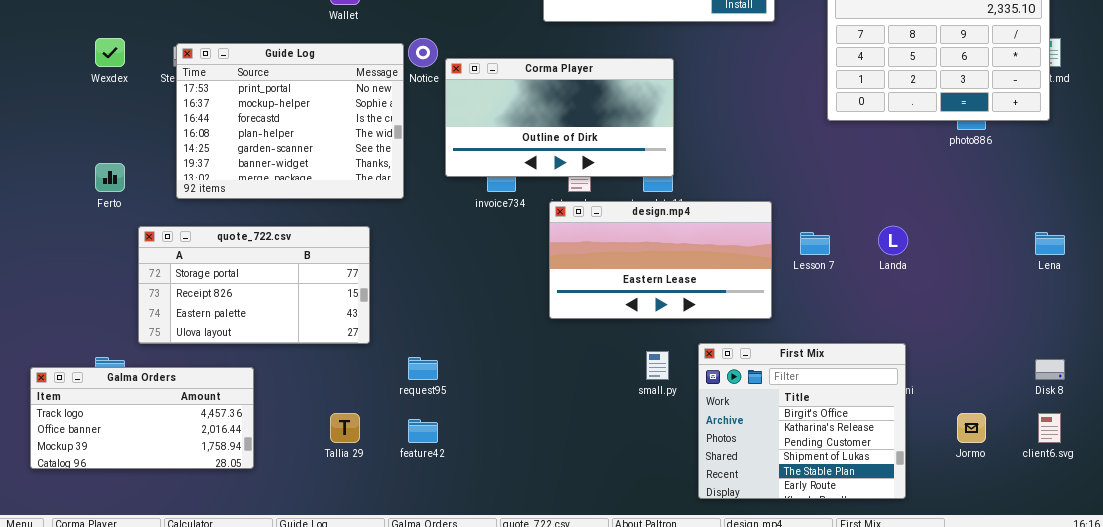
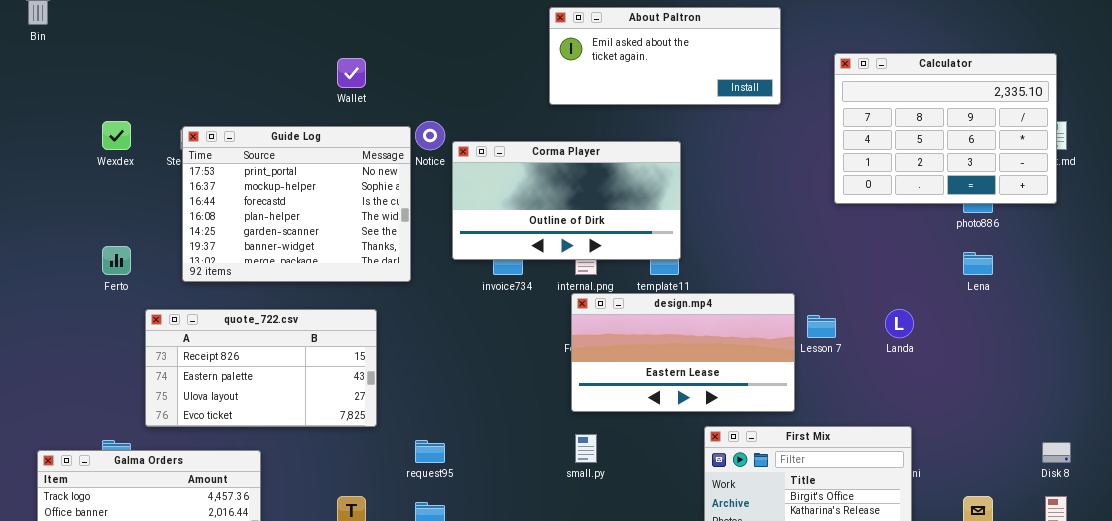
design.mp4: [549,201,772,319] -> [571,293,795,412], moved
quote_722.csv: [138,226,370,344] -> [145,309,377,427], scrolled down 1 row
Lena: [1035,232,1065,255] -> [963,252,993,275], moved
small.py: [646,351,669,380] -> [575,434,597,463], moved

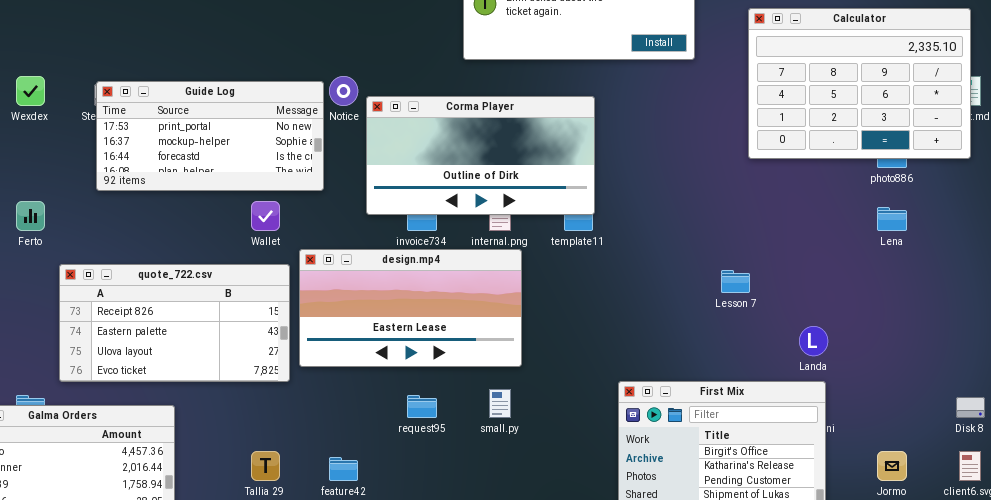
Wallet: [337,58,366,88] -> [251,201,280,231], moved
Guide Log: [182,126,411,282] -> [96,81,324,191], resized
design.mp4: [571,293,795,412] -> [299,249,522,367], moved
Landa: [885,309,914,338] -> [799,326,828,356], moved
request95: [415,440,445,463] -> [407,395,437,418], moved

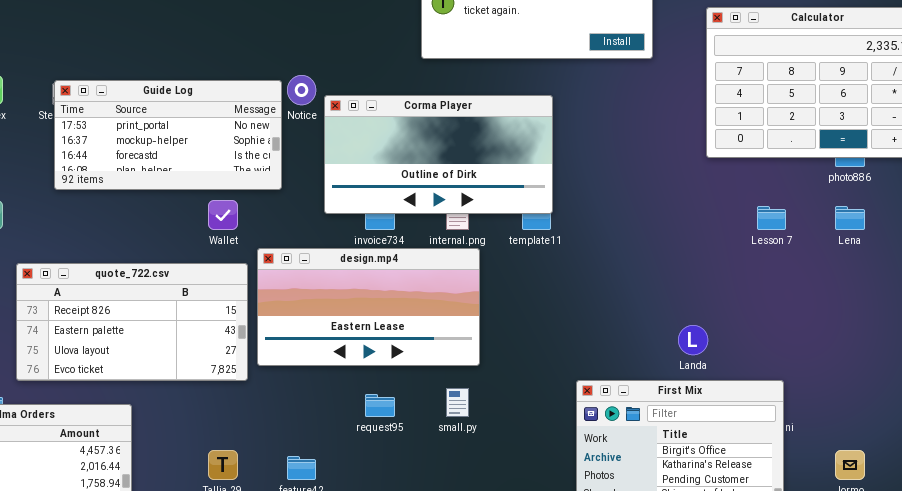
Lesson 7: [721,270,750,293] -> [757,206,786,230], moved
Landa: [799,326,828,356] -> [678,325,708,355], moved

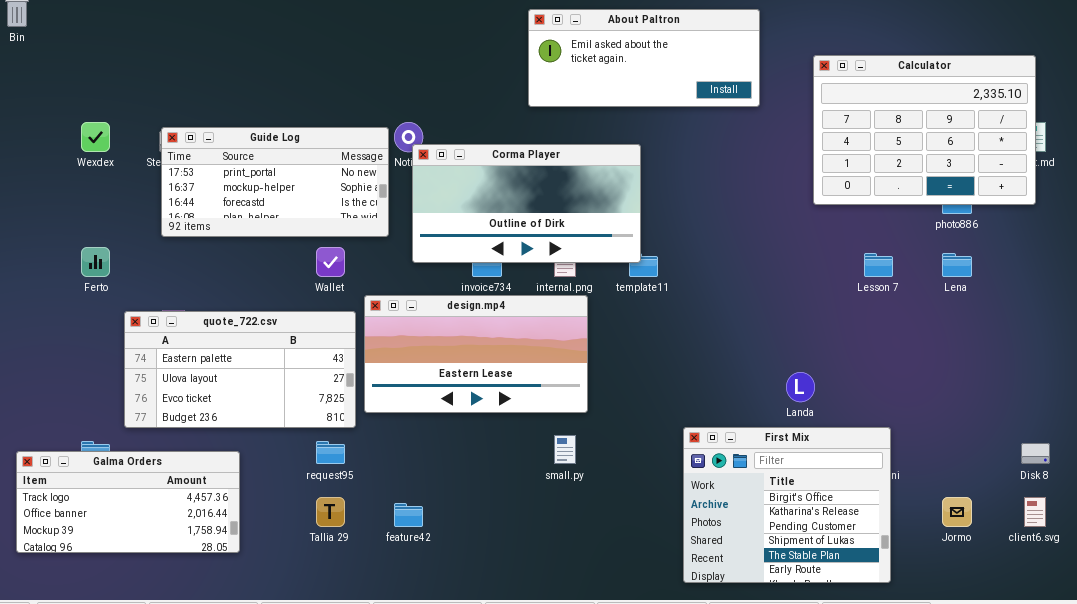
Corma Player: [324,95,553,214] -> [412,144,641,263], moved
quote_722.csv: [16,263,248,381] -> [124,311,356,428], scrolled down 1 row
request95: [365,394,395,417] -> [316,441,345,464], moved

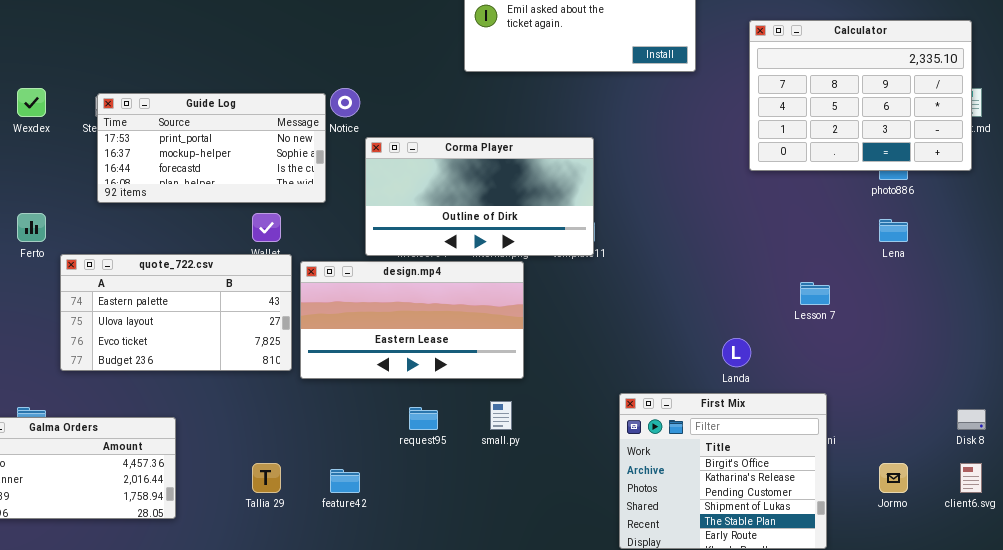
Corma Player: [412,144,641,263] -> [365,137,594,256], moved
Lesson 7: [864,253,893,277] -> [800,282,830,305], moved
quote_722.csv: [124,311,356,428] -> [60,254,292,371], moved
request95: [316,441,345,464] -> [409,407,438,430], moved

